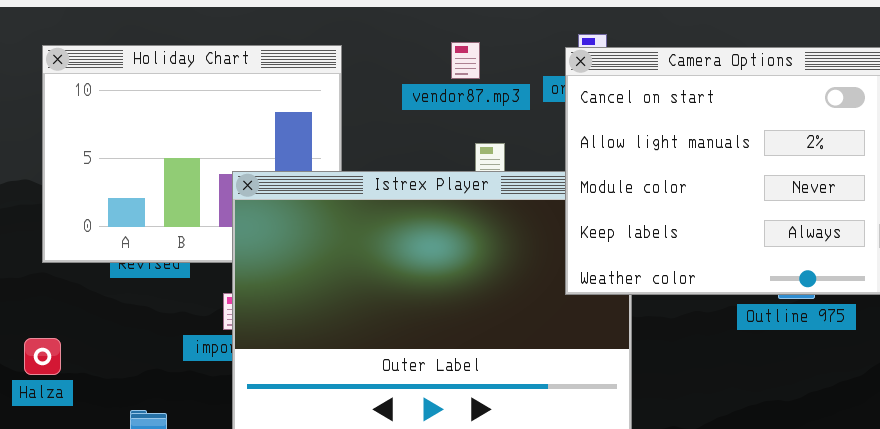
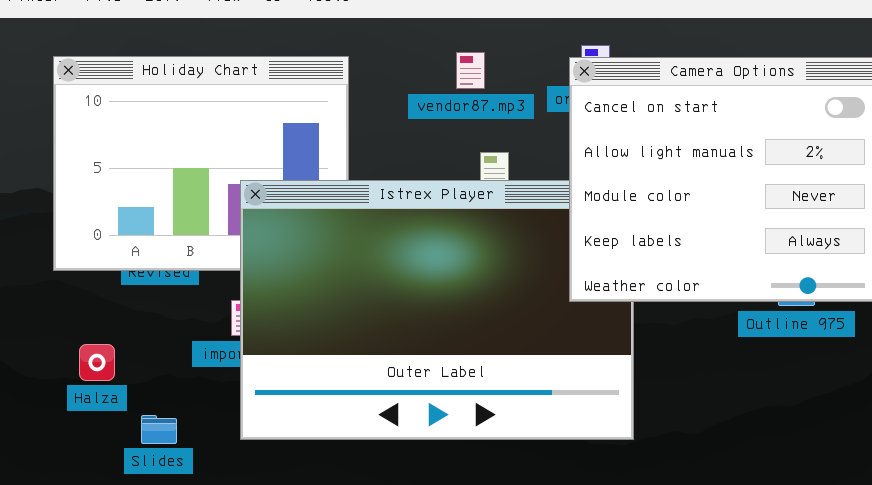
Halza: [24,338,61,375] -> [79,344,115,381], moved

